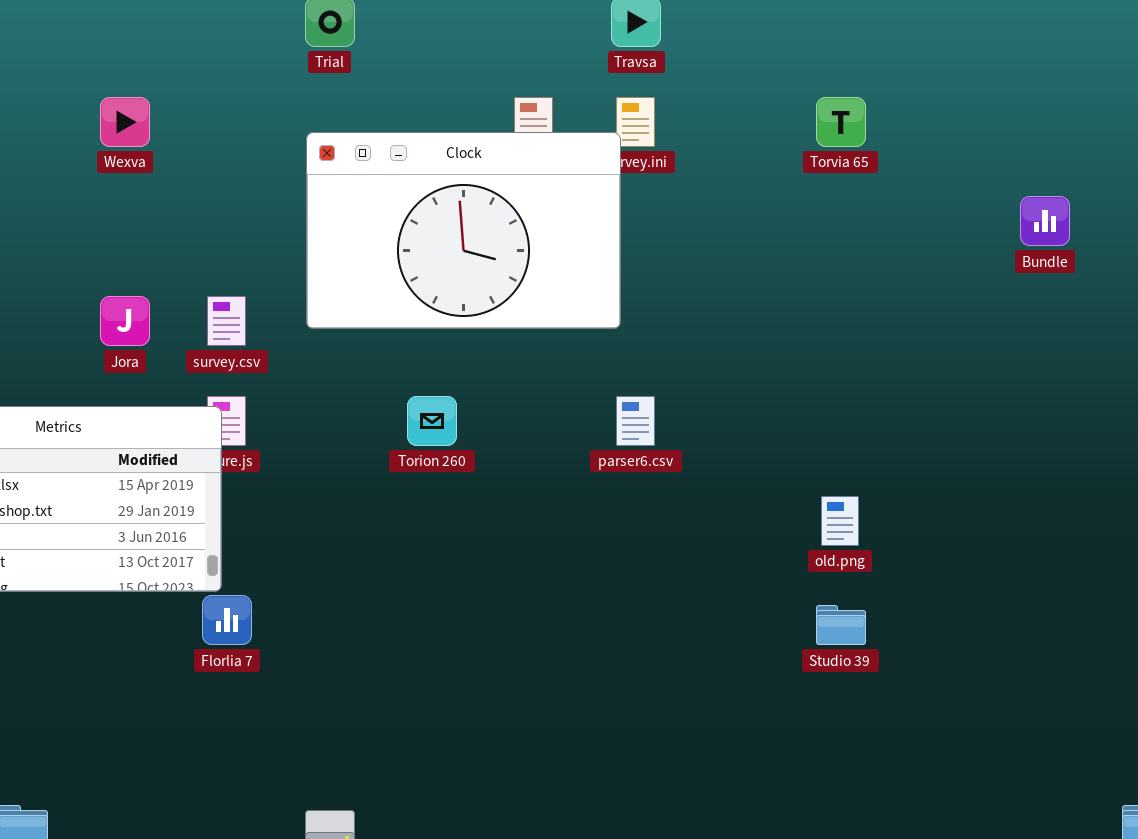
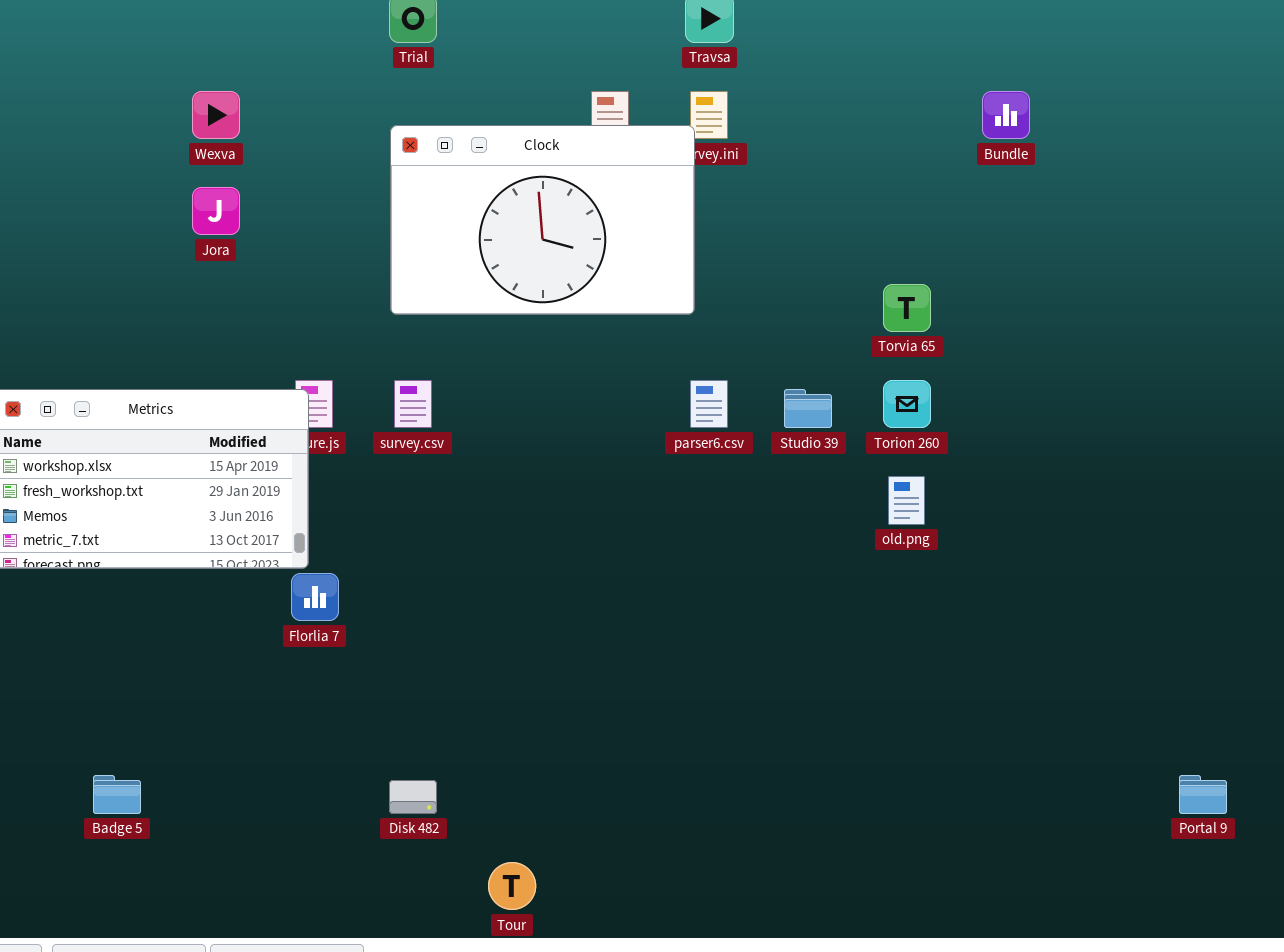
Torvia 65: [816,97,866,147] -> [883,284,931,332], moved
Bundle: [1020,196,1070,246] -> [982,91,1030,139], moved
Jora: [100,296,150,346] -> [192,187,240,235], moved
survey.csv: [207,296,246,346] -> [394,380,432,428], moved
Torion 260: [407,396,457,446] -> [883,380,931,428], moved
Studio 39: [816,605,866,645] -> [784,389,832,428], moved

